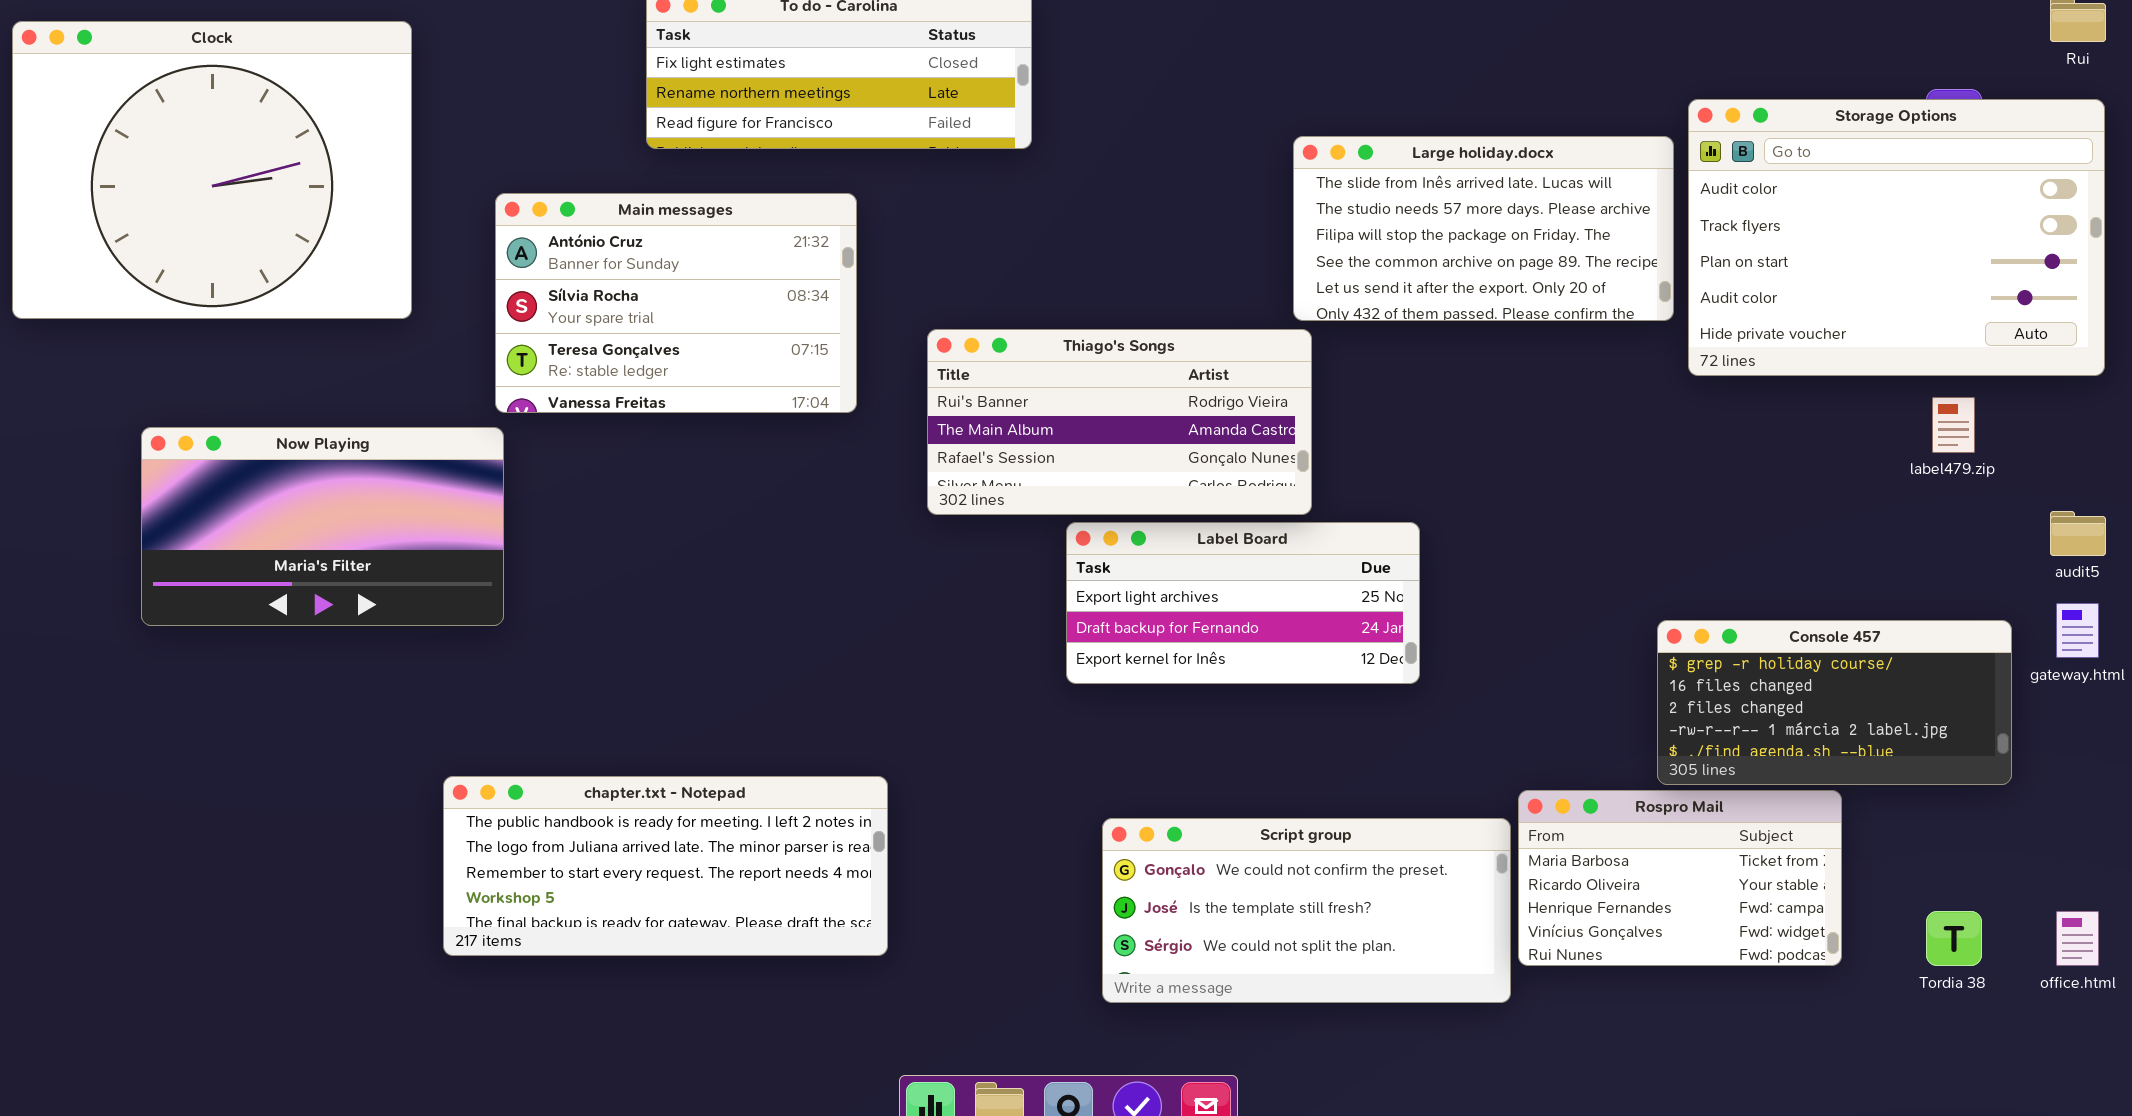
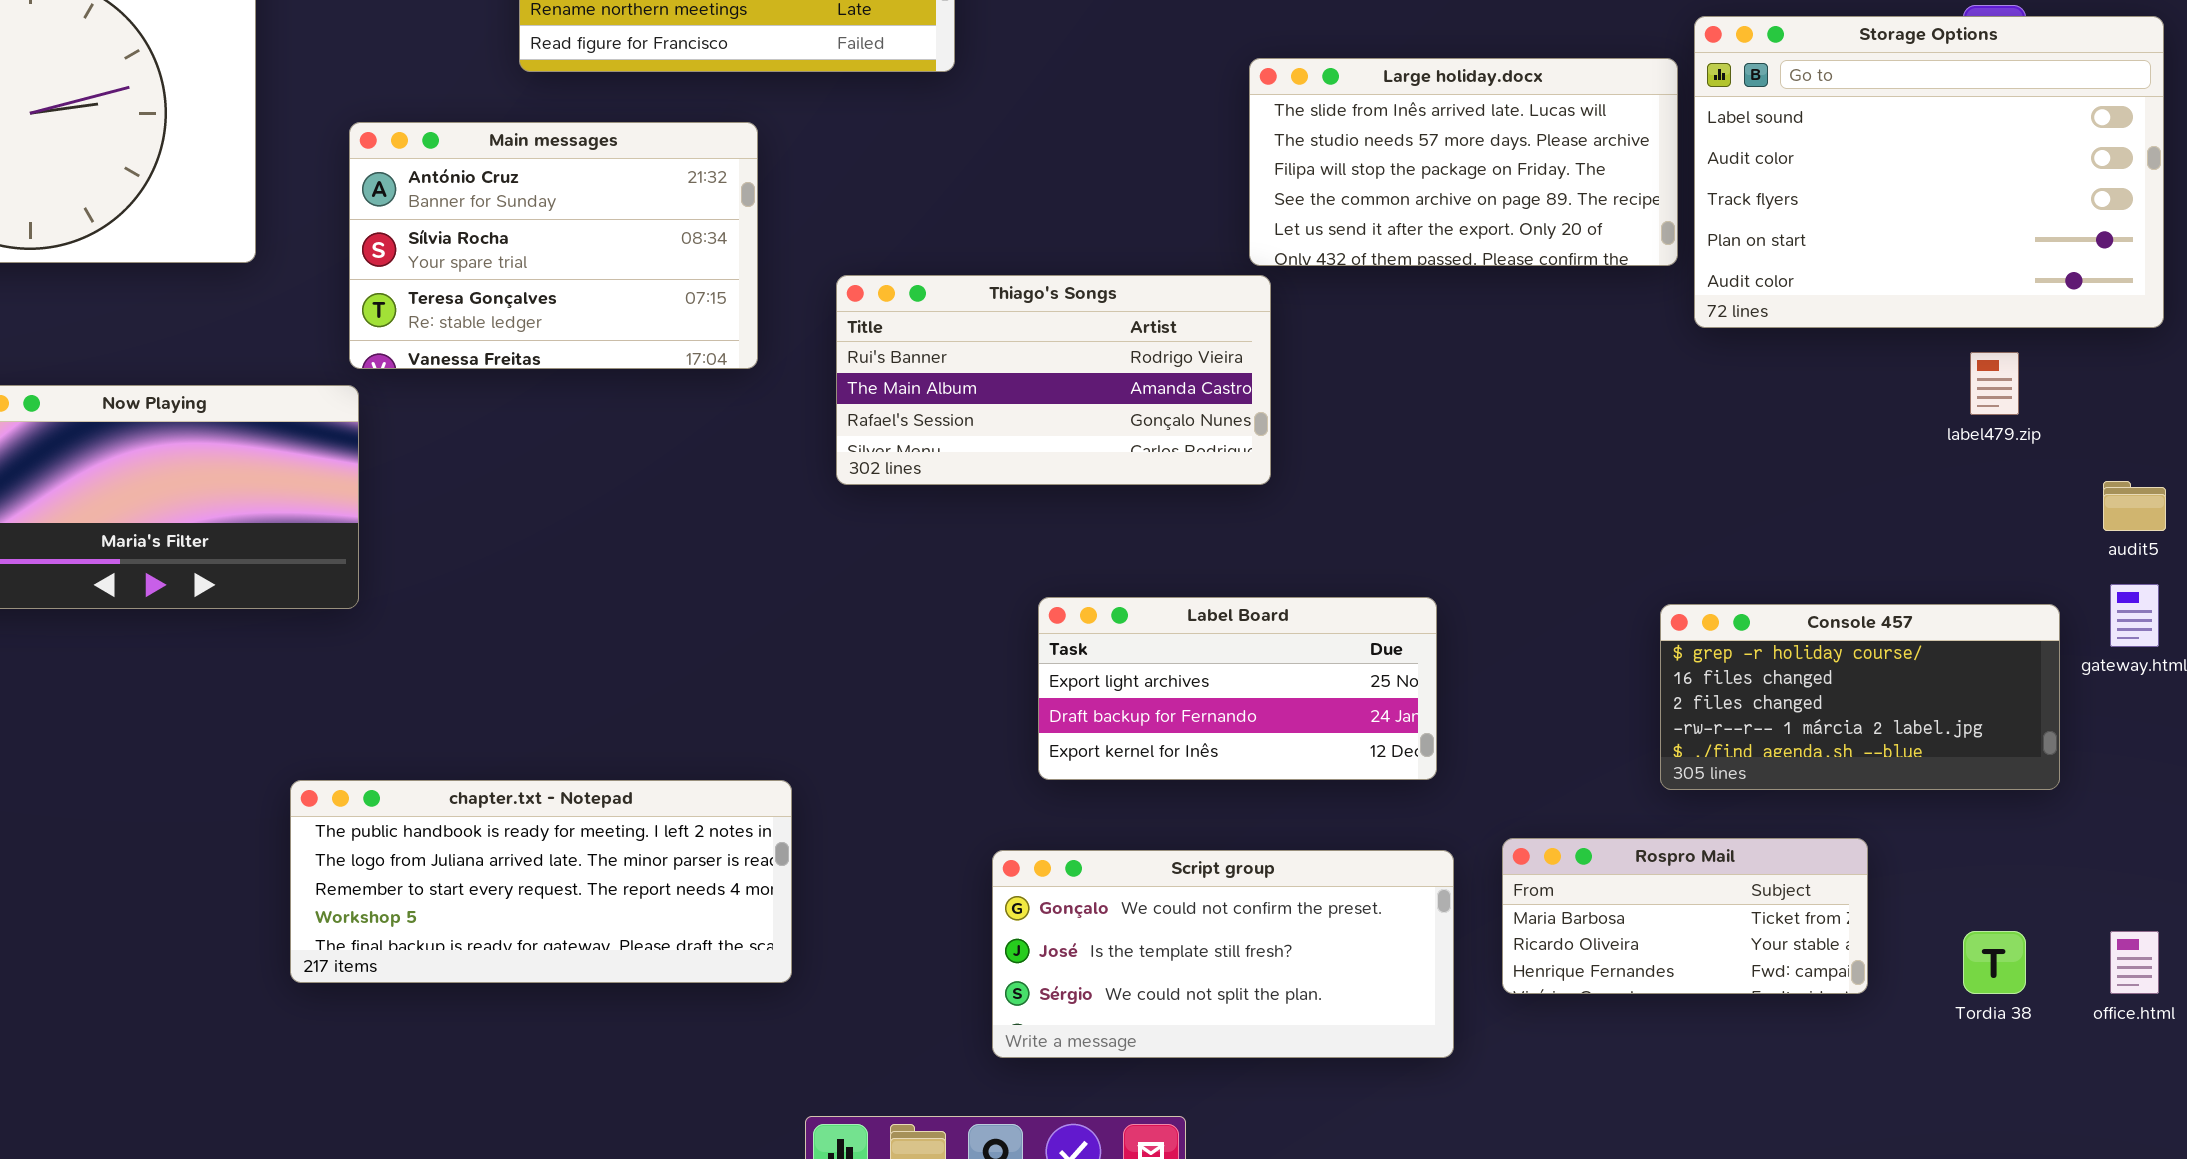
Storage Options: [1688,99,2105,376] -> [1694,16,2164,328], scrolled up 1 row
Label Board: [1066,522,1420,684] -> [1038,597,1437,780], moved
Rospro Mail: [1518,790,1842,966] -> [1502,838,1868,994], resized
Script group: [1102,818,1511,1003] -> [992,850,1454,1058], moved

